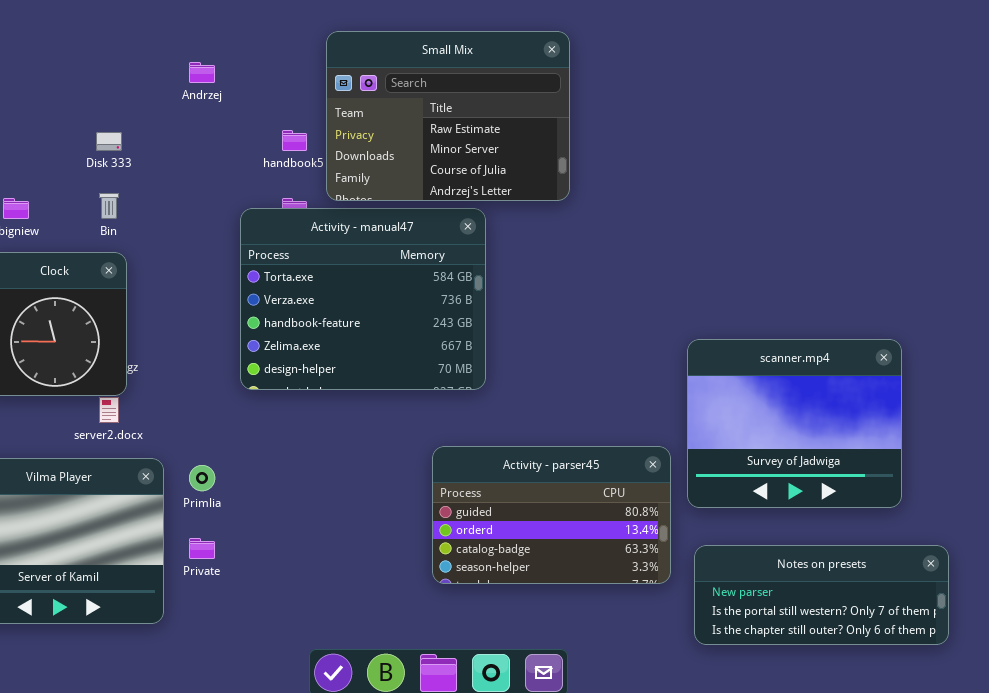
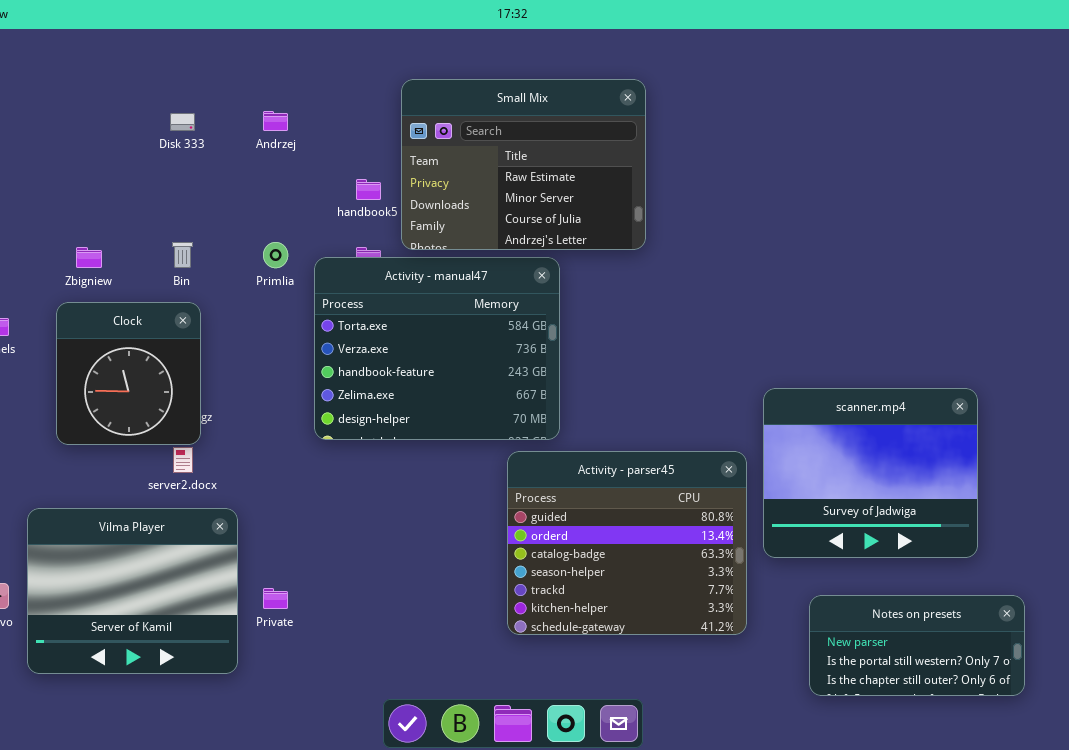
Disk 333: [96,132,122,151] -> [170,113,195,131], moved
Activity - parser45: [432,446,671,584] -> [507,451,747,635], resized
Primlia: [189,465,215,491] -> [263,242,288,268], moved
Notes on presets: [694,545,949,645] -> [809,595,1025,696], resized

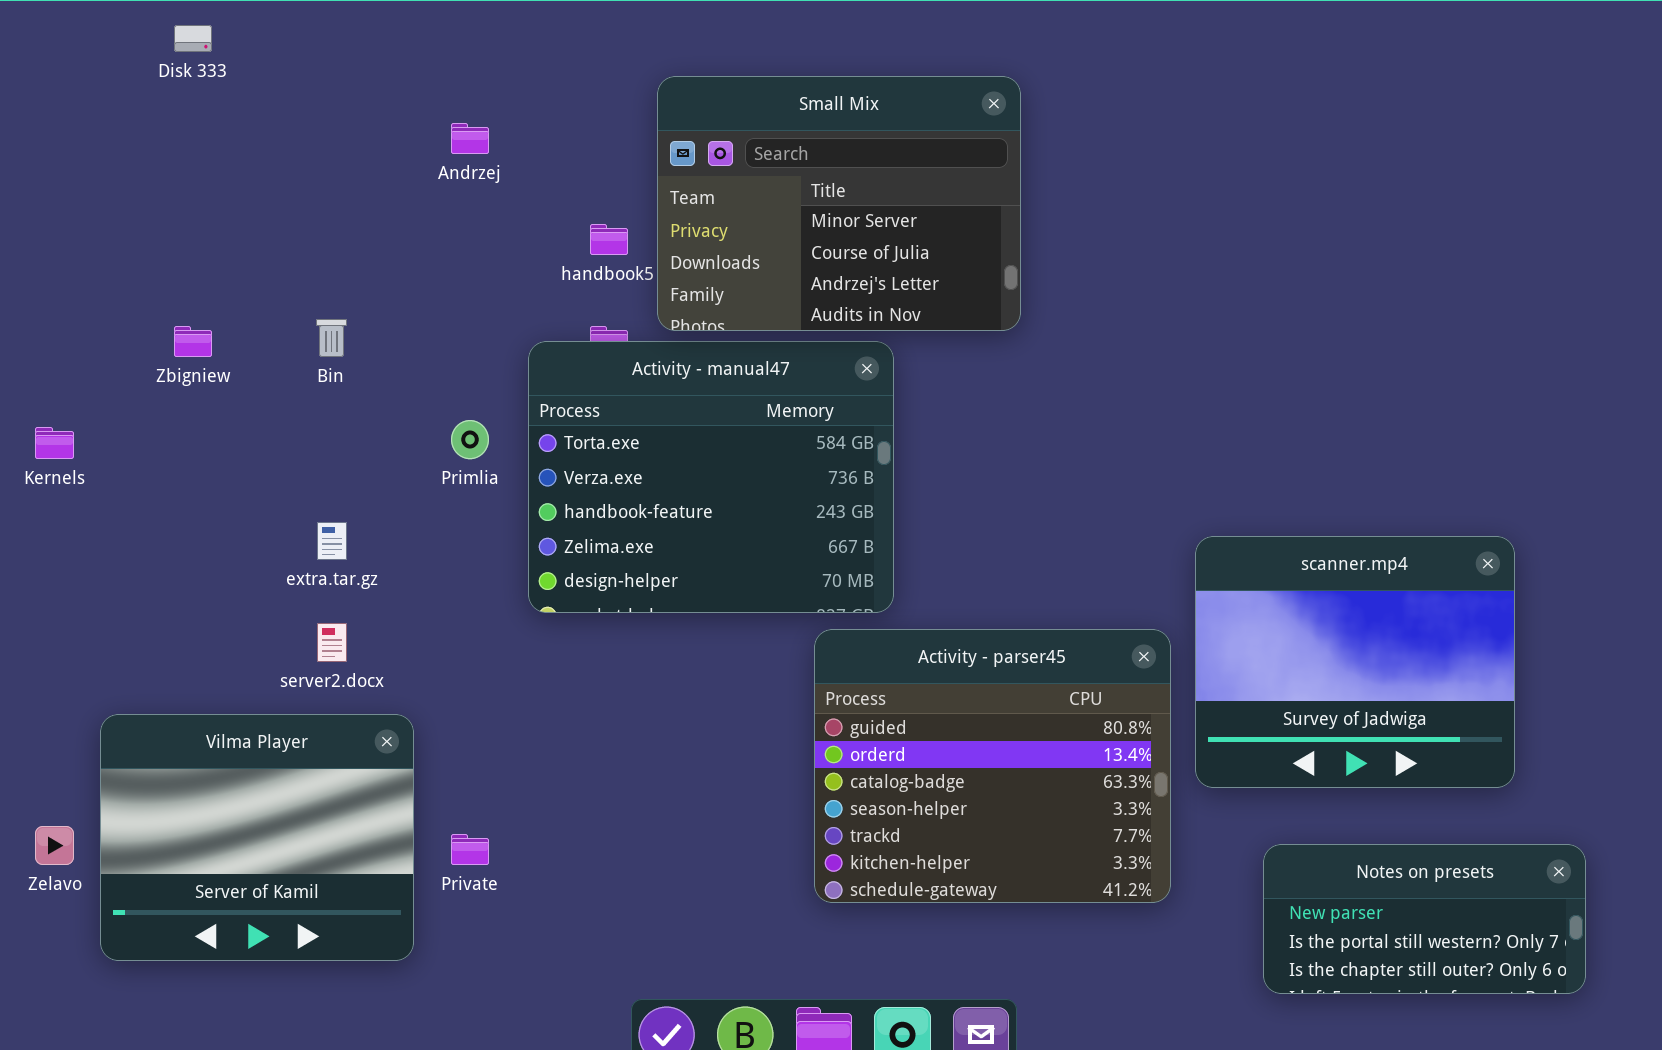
Small Mix: [401,79,646,250] -> [657,76,1021,331], scrolled down 1 row
Disk 333: [170,113,195,131] -> [174,25,212,52], moved
Primlia: [263,242,288,268] -> [451,420,489,459], moved
Clock: [56,302,201,445] -> none, closed

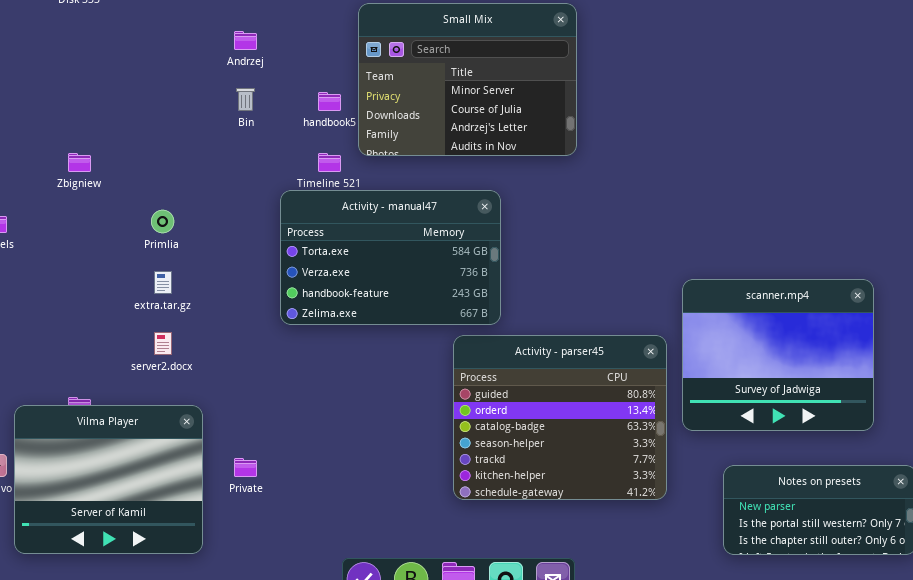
Bin: [316,319,347,357] -> [236,88,255,111], moved
Activity - manual47: [528,341,894,613] -> [280,190,501,325], resized
Primlia: [451,420,489,459] -> [151,210,174,233], moved
Vilma Player: [100,714,414,961] -> [14,405,203,554], moved

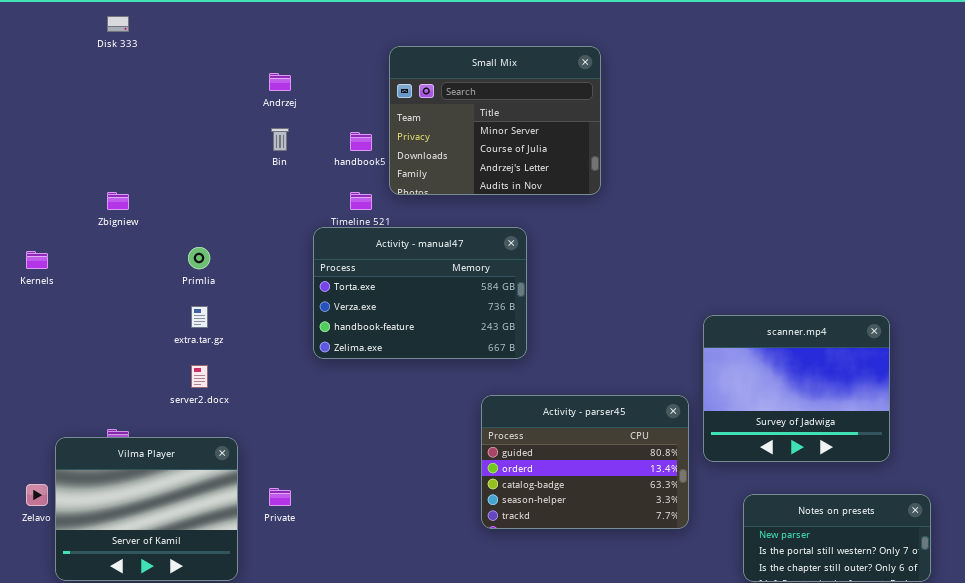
Activity - parser45: [453,335,667,500] -> [481,395,689,529], resized

